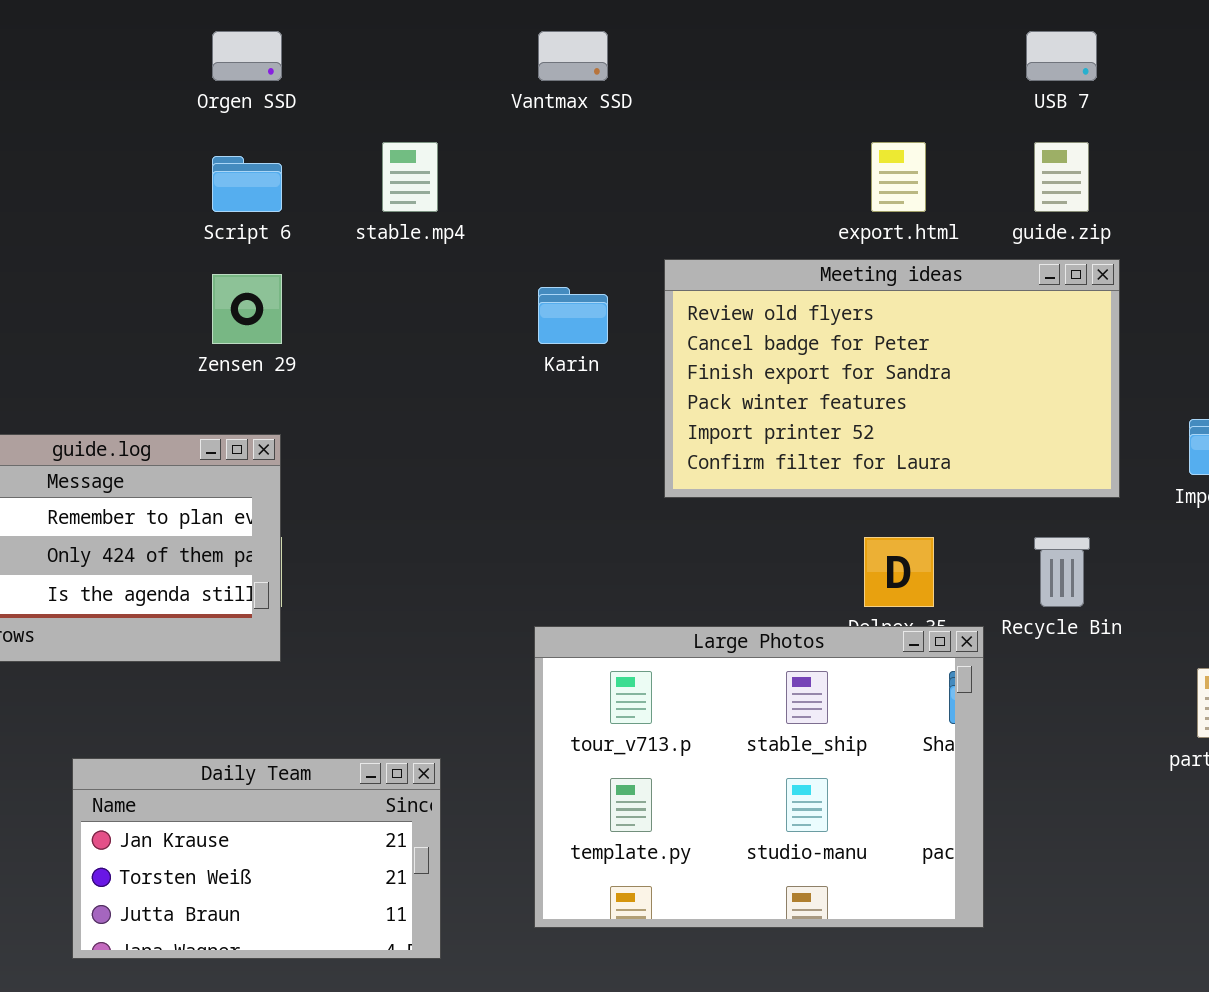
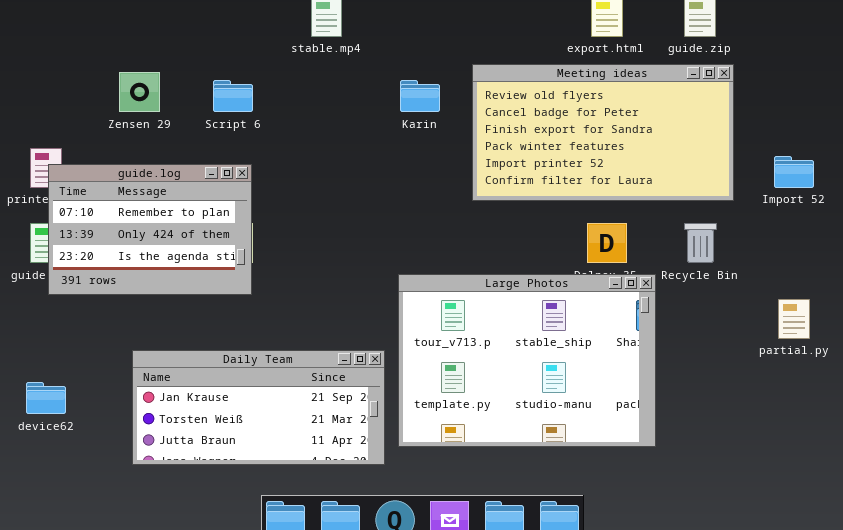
Script 6: [212,156,282,212] -> [213,80,253,112], moved
Zensen 29: [212,274,282,344] -> [119,72,160,112], moved
Daily Team: [72,758,441,959] -> [132,350,385,465], resized

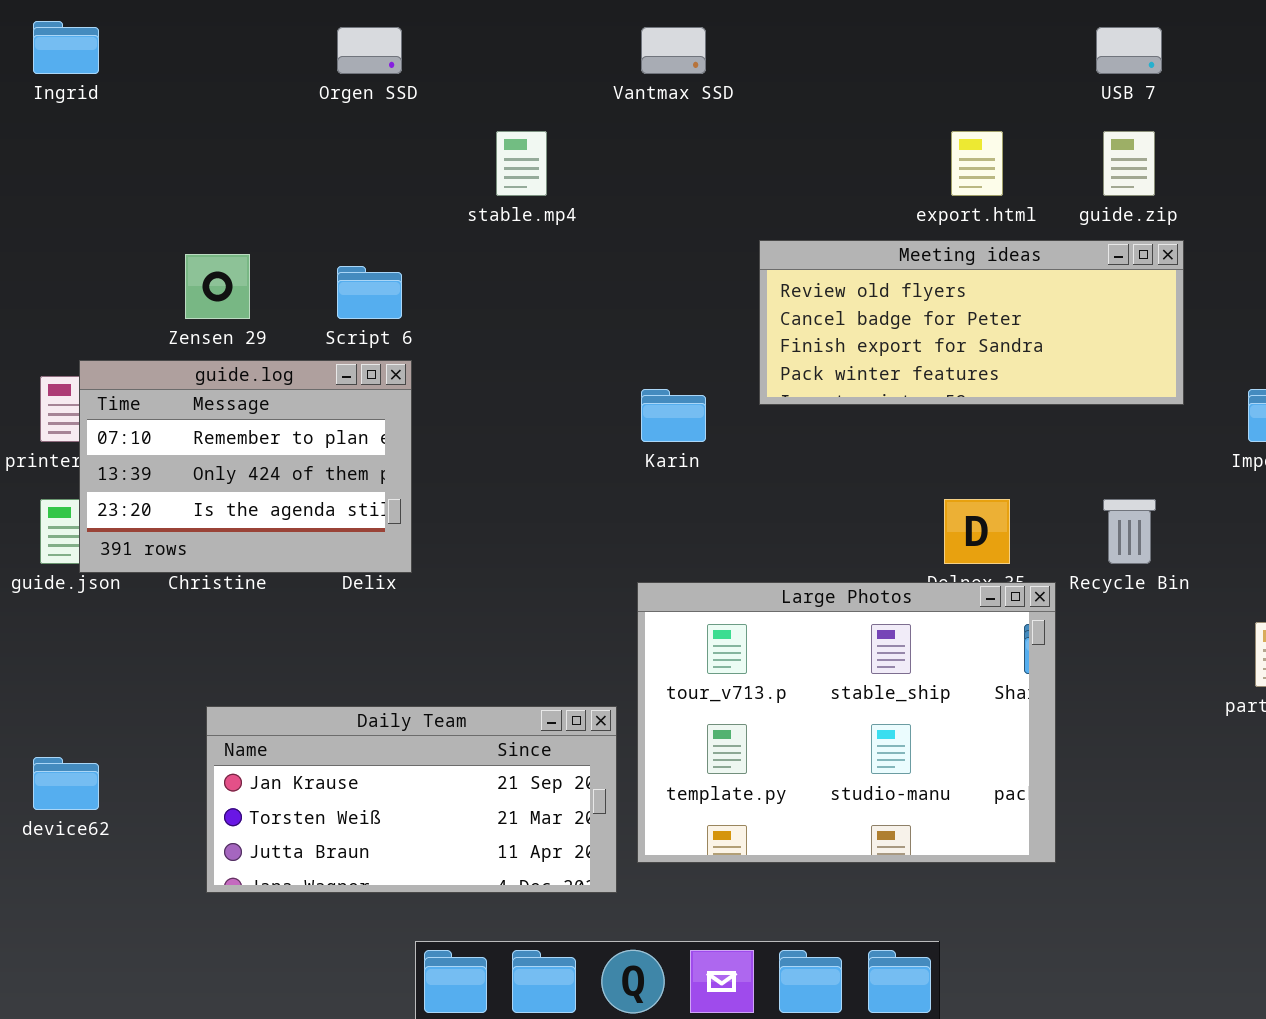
Meeting ideas: [472,64,734,201] -> [759,240,1184,405], resized
Karin: [400,80,440,112] -> [641,389,706,442], moved
guide.log: [48,164,252,295] -> [79,360,412,573], moved

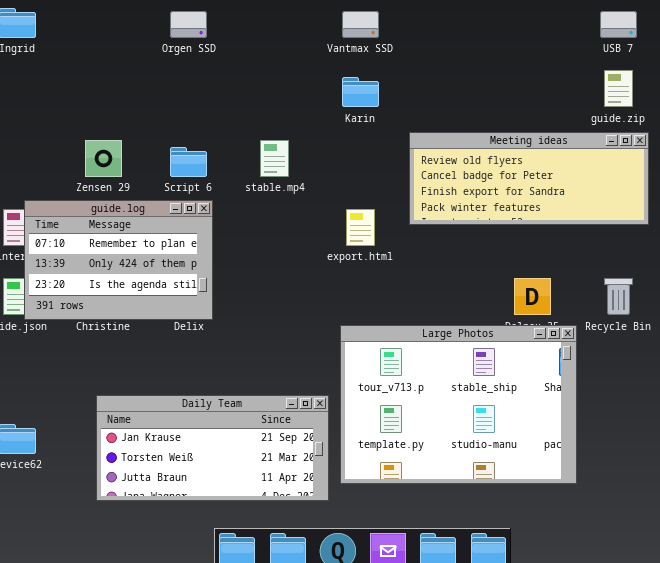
stable.mp4: [496,131,547,196] -> [260,140,289,177], moved
export.html: [951,131,1003,196] -> [346,209,375,246], moved
Karin: [641,389,706,442] -> [342,77,379,107], moved

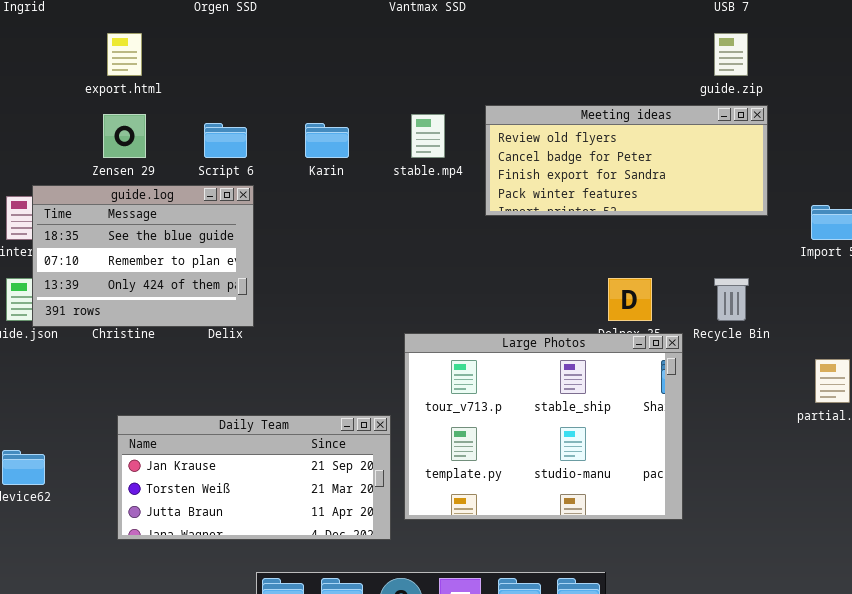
Karin: [342,77,379,107] -> [305,123,349,158], moved
stable.mp4: [260,140,289,177] -> [411,114,445,158], moved
guide.log: [24,200,213,320] -> [32,185,254,327], scrolled up 1 row
export.html: [346,209,375,246] -> [107,33,142,76], moved

